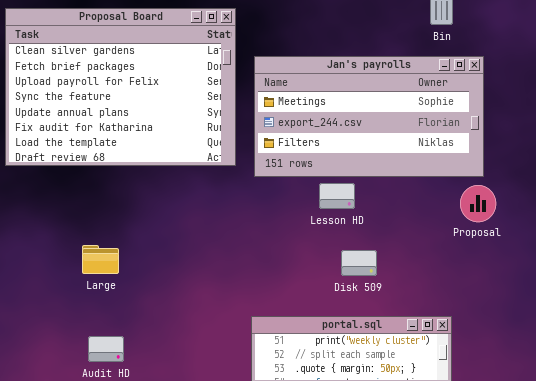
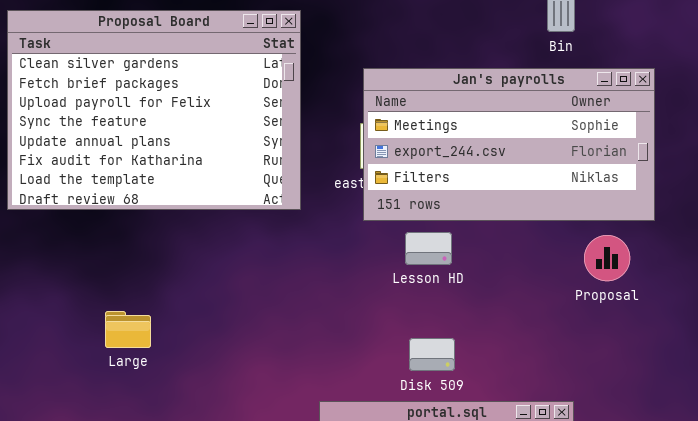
Jan's payrolls: [254,56,484,177] -> [363,68,655,221], moved
Disk 509: [341,250,377,276] -> [409,338,455,371], moved

